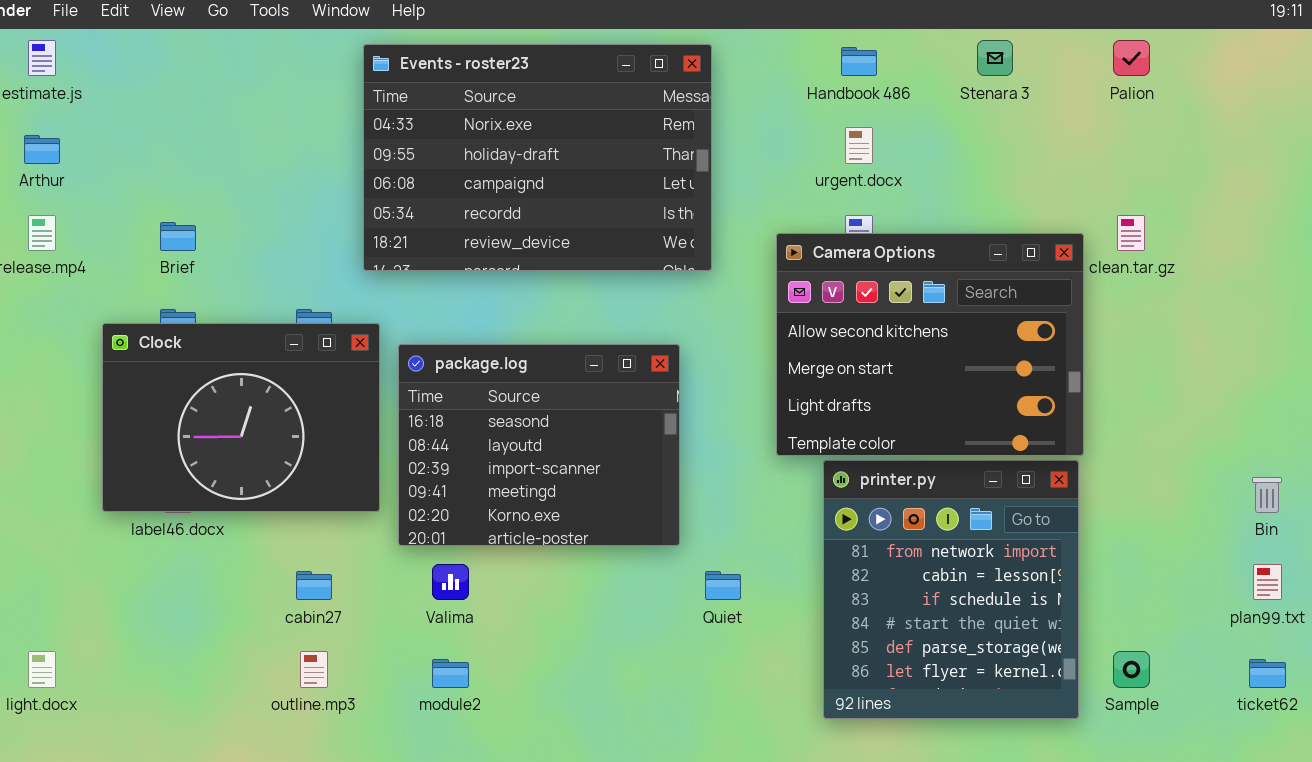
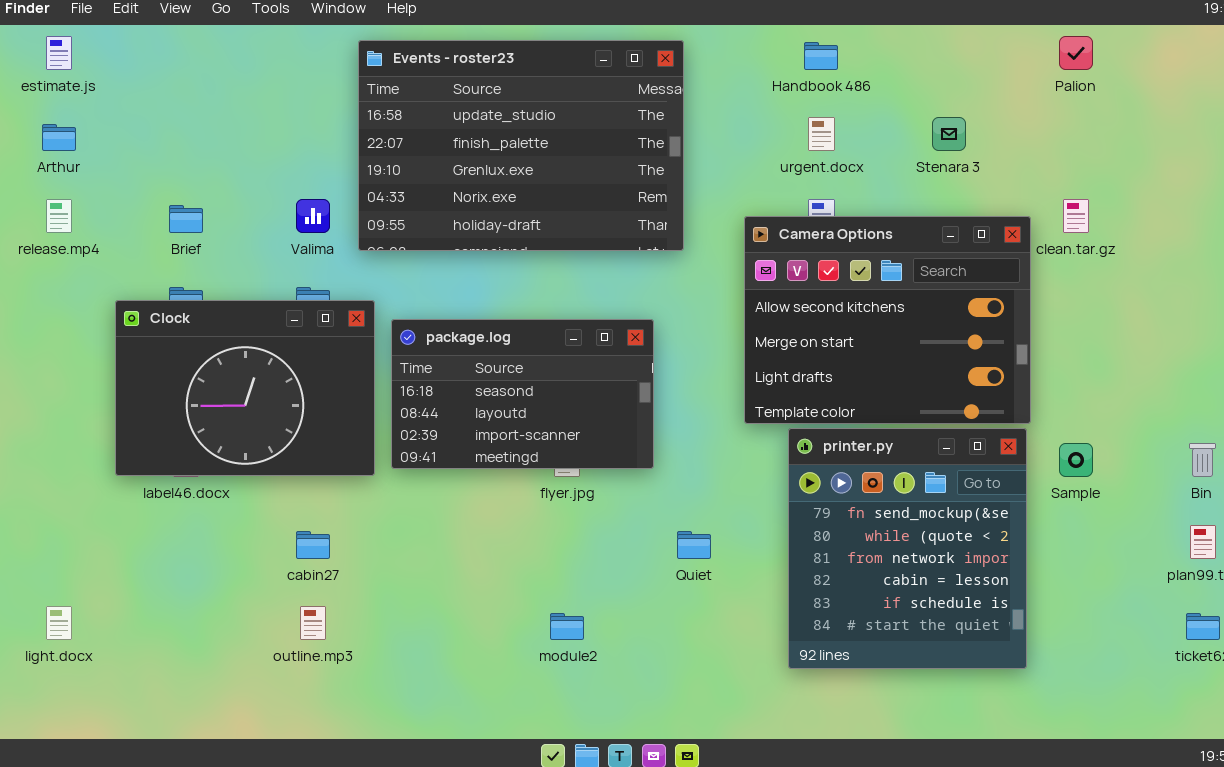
Stenara 3: [977,40,1013,76] -> [932,117,966,151], moved
Events - roster23: [363,44,712,271] -> [358,40,684,251], scrolled up 3 rows
package.log: [398,344,680,546] -> [391,319,654,469], resized
printer.py: [823,460,1079,719] -> [788,428,1027,669], scrolled up 2 rows
Valima: [432,564,469,600] -> [296,199,330,233], moved
Sample: [1113,651,1150,688] -> [1059,443,1093,477], moved
module2: [432,659,469,688] -> [550,613,584,640], moved

